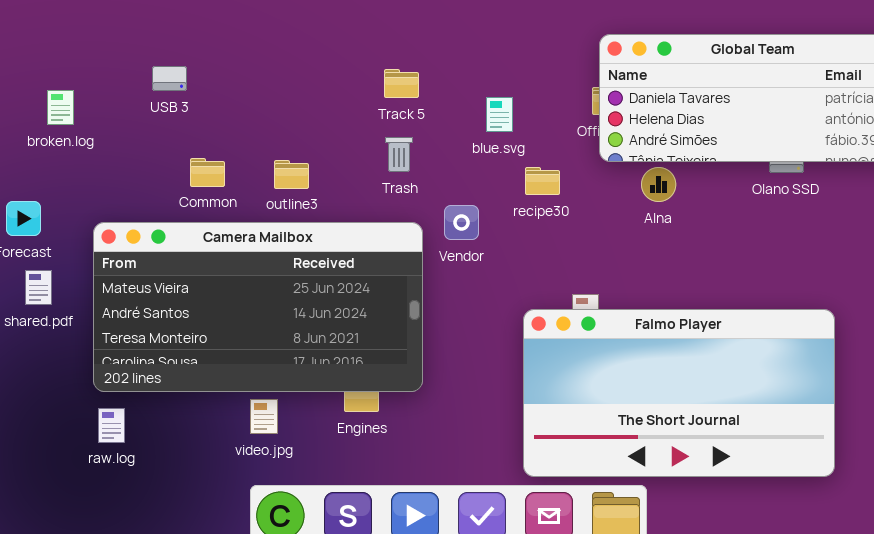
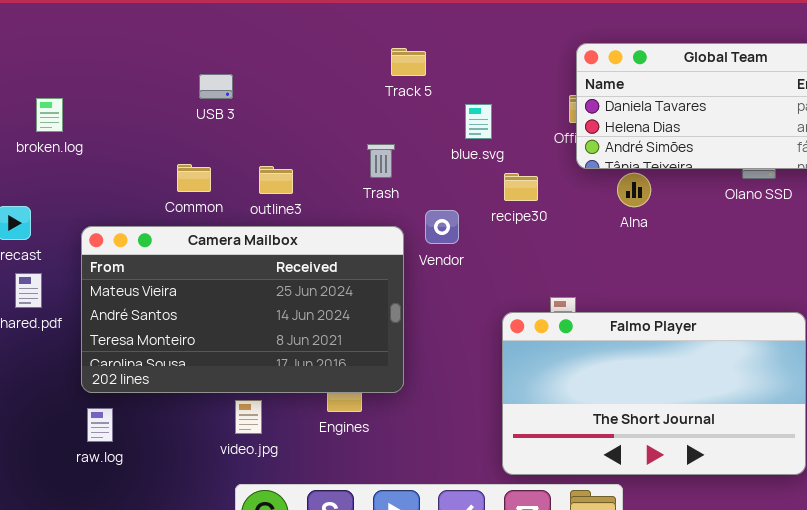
USB 3: [152,66,187,91] -> [199,74,233,99], moved
Track 5: [384,69,419,98] -> [391,48,426,76], moved

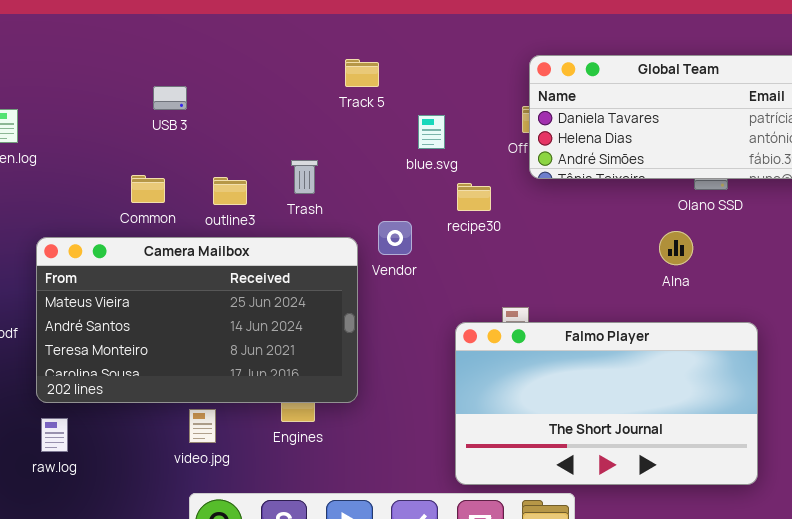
Trash: [367,144,395,178] -> [291,160,318,194], moved
Alna: [617,173,651,207] -> [659,231,693,265], moved

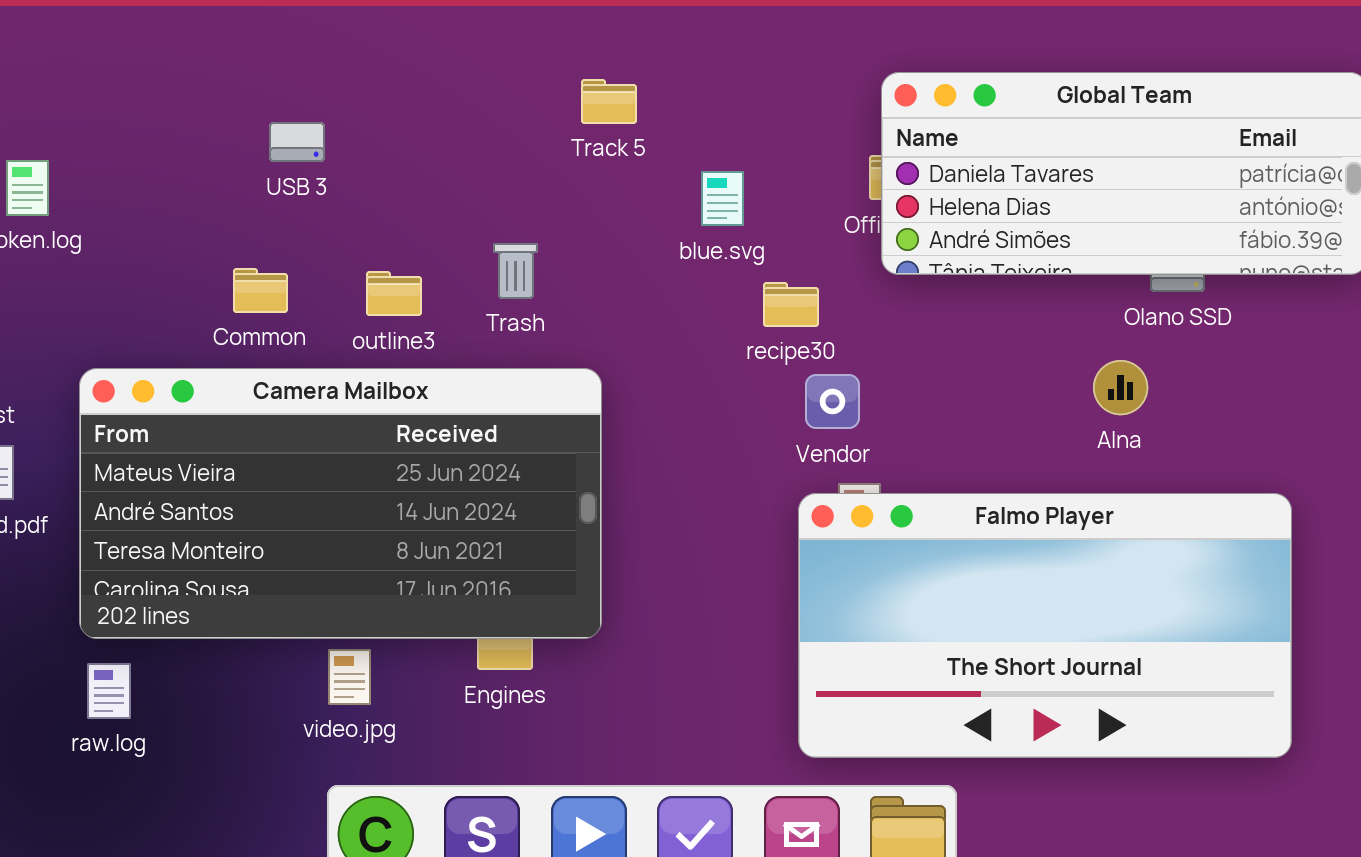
Vendor: [378,221,412,255] -> [805,374,860,429], moved
Falmo Player: [455,322,758,485] -> [798,493,1292,758], moved

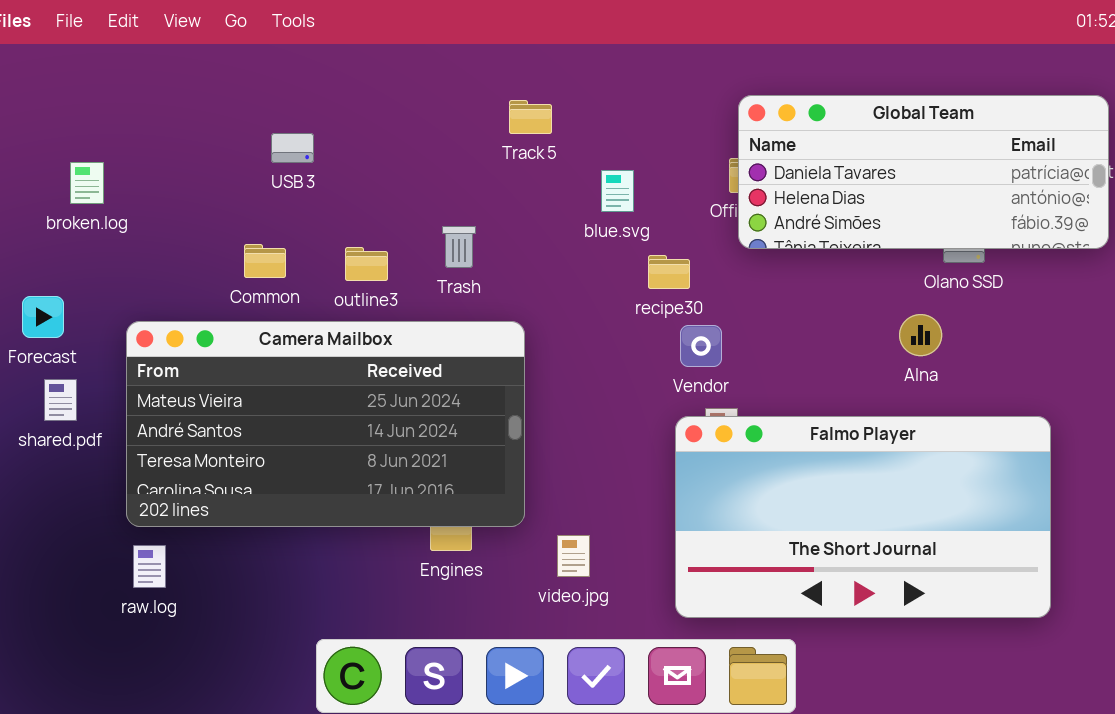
video.jpg: [328,649,371,705] -> [557,535,590,577], moved

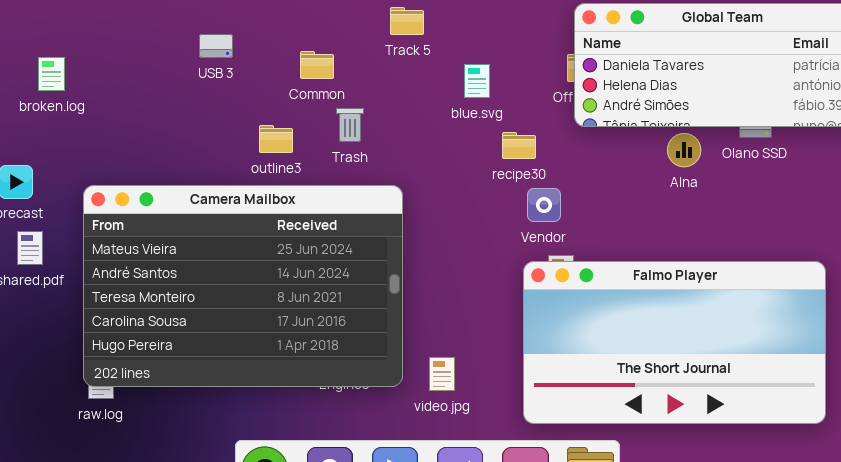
Common: [244,244,286,278] -> [300,51,334,79], moved
Alna: [899,314,942,356] -> [667,133,701,167], moved
Camera Mailbox: [126,321,525,527] -> [83,185,403,387], resized

